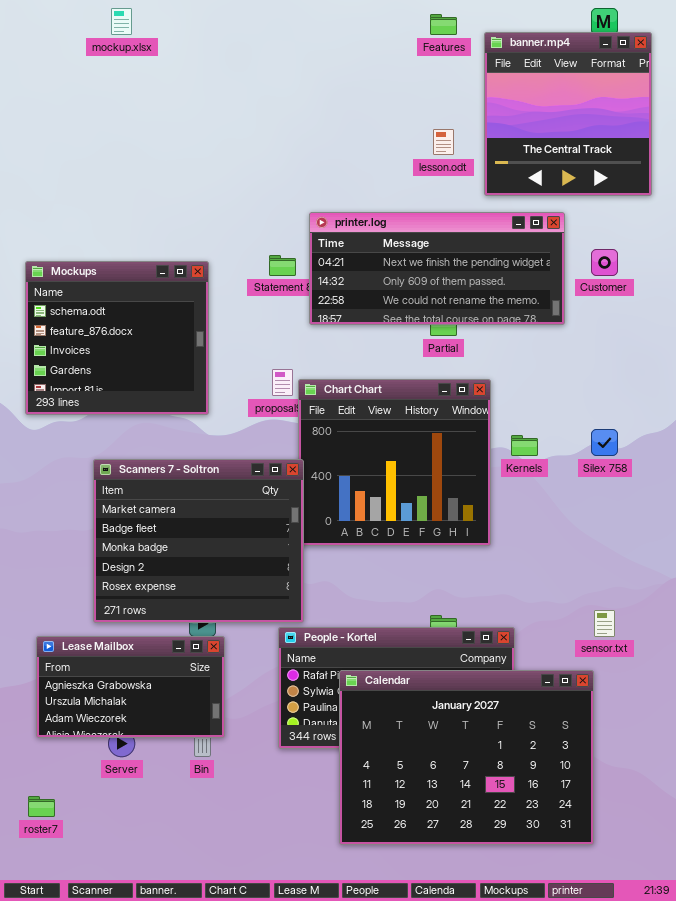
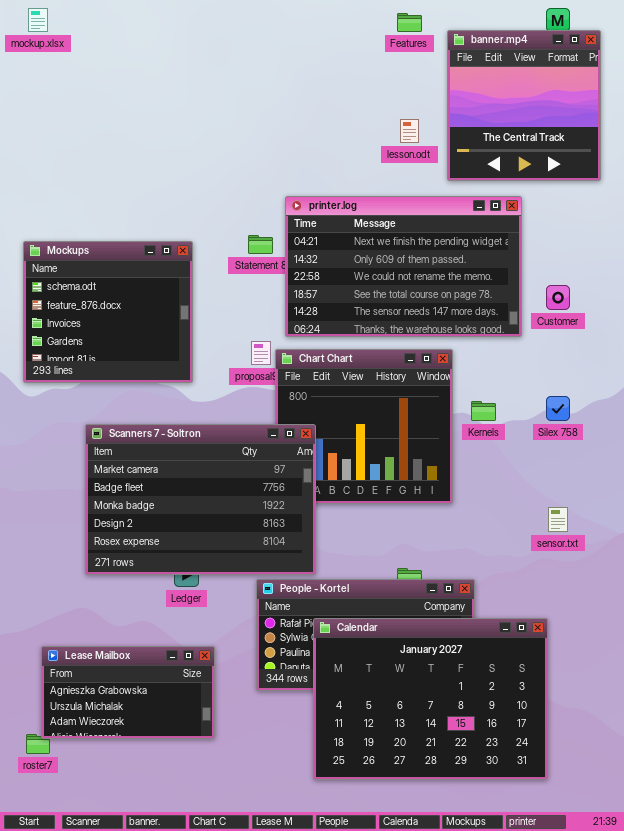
mockup.xlsx: [111,8,132,35] -> [28,8,48,32], moved
printer.log: [309,212,565,325] -> [285,196,522,337], resized
Customer: [591,249,618,276] -> [546,285,570,310], moved
Scanners 7 - Soltron: [93,459,304,623] -> [85,424,316,575], resized
sensor.txt: [594,610,615,637] -> [548,507,568,532], moved
Lease Mailbox: [36,636,225,738] -> [41,646,215,739], moved

